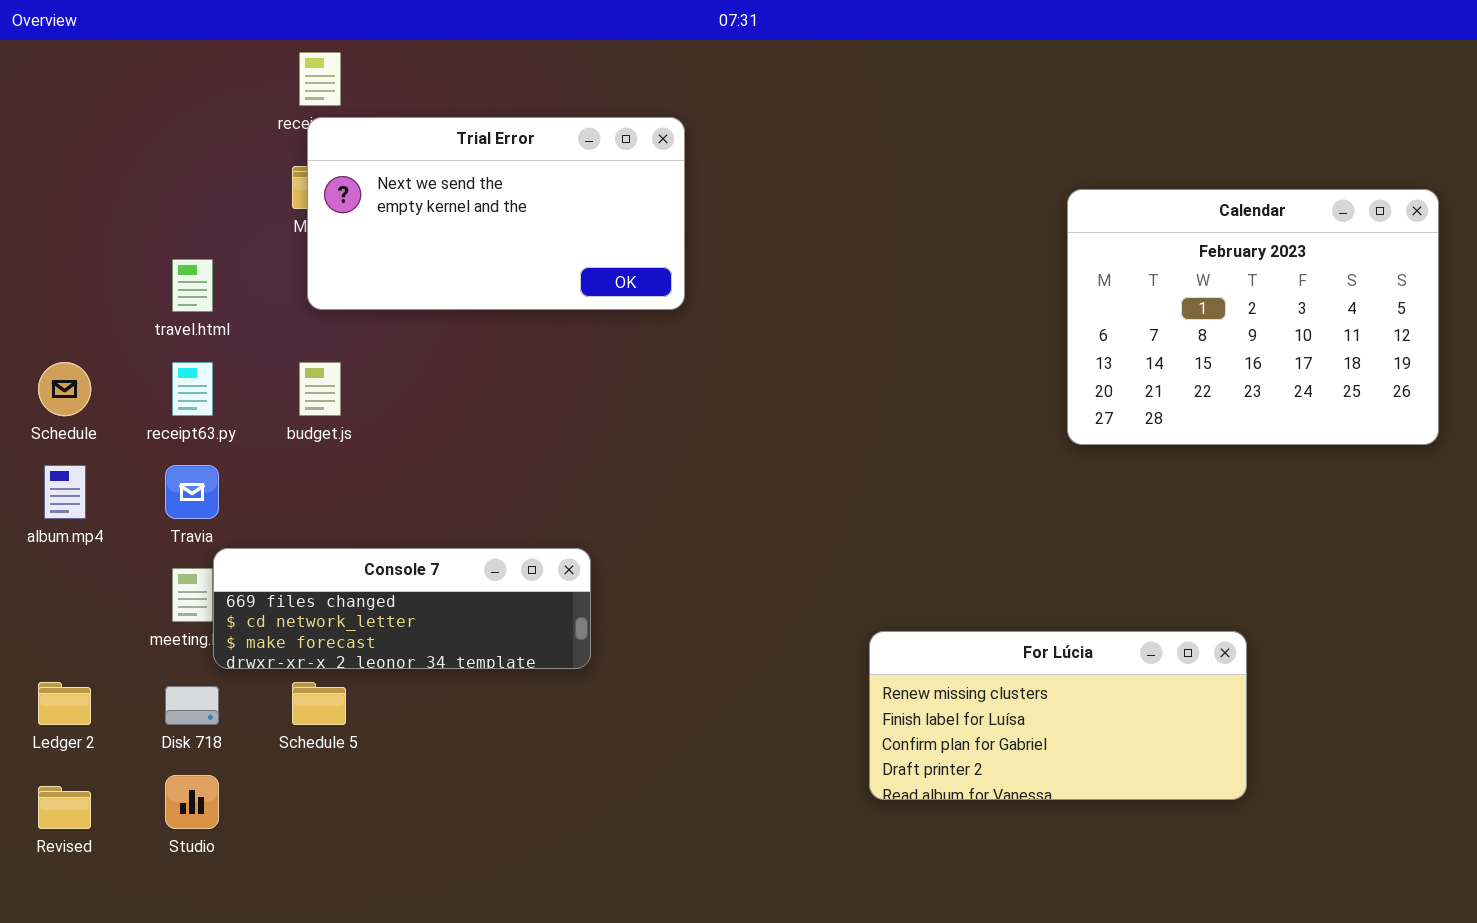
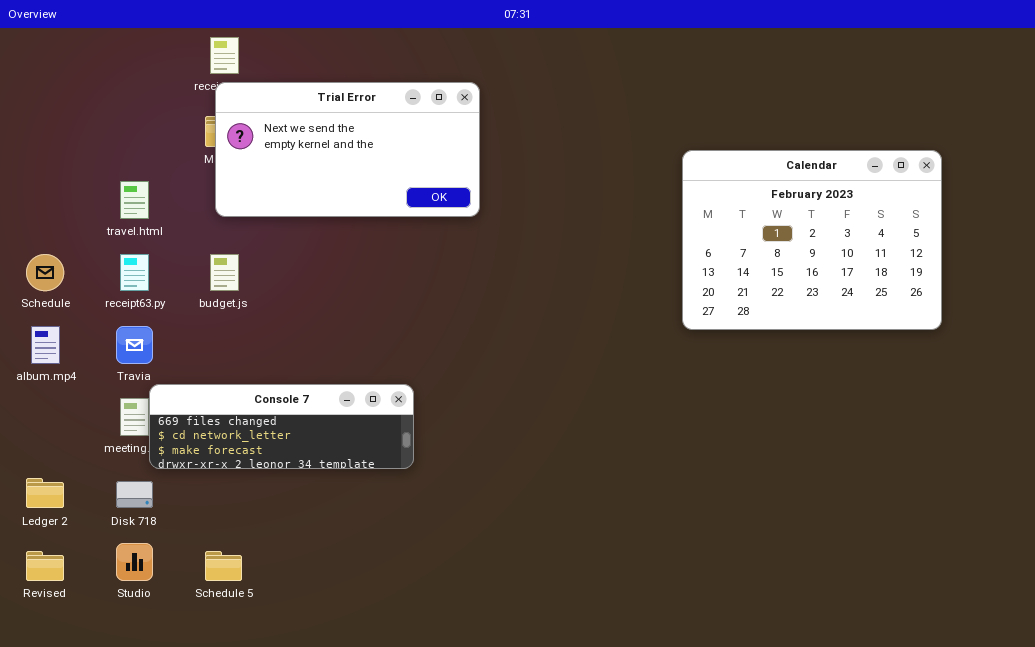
Calendar: [1067,189,1439,445] -> [682,150,942,330], moved
For Lúcia: [869,631,1247,800] -> none, closed
Schedule 5: [292,682,346,725] -> [205,551,242,581], moved

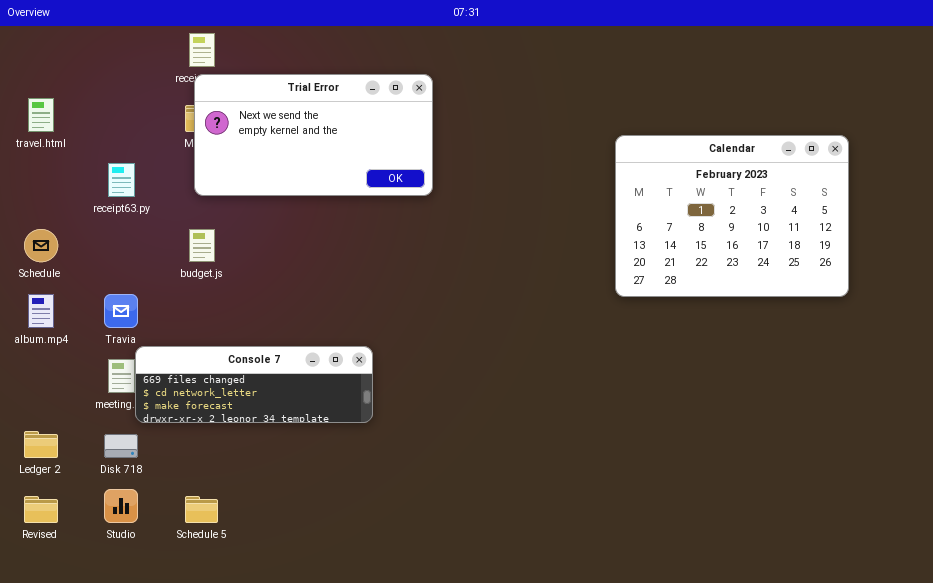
travel.html: [120,181,149,219] -> [28,98,54,132], moved
receipt63.py: [120,254,149,291] -> [108,163,135,197], moved

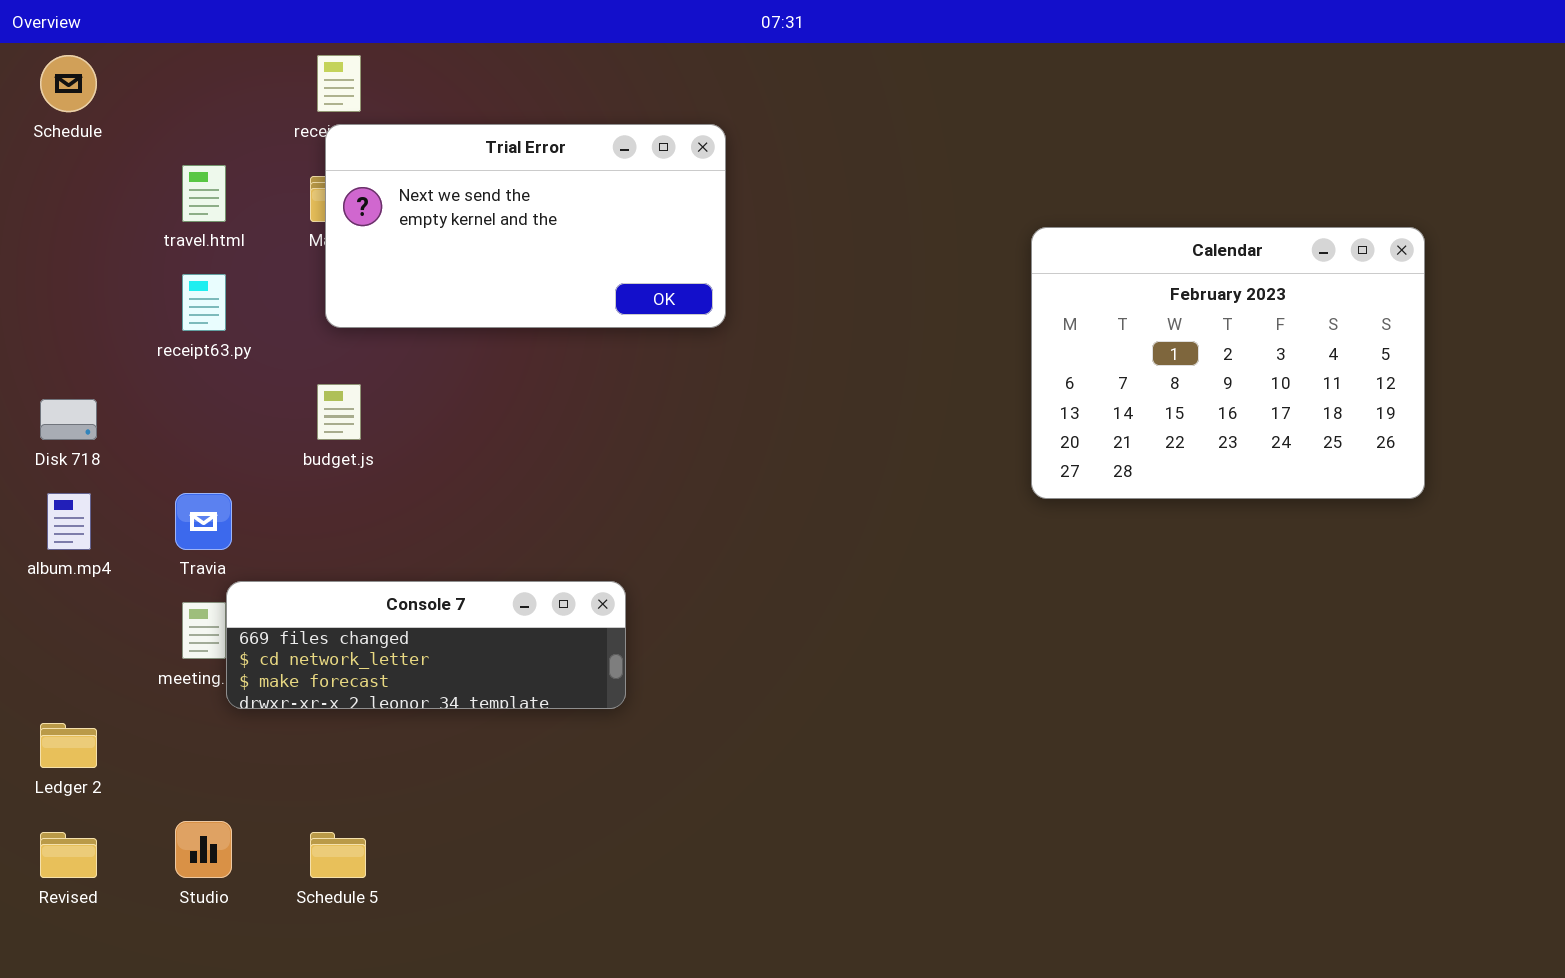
travel.html: [28,98,54,132] -> [182,165,226,222], moved
Schedule: [24,229,58,262] -> [40,55,97,112], moved
Disk 718: [104,434,138,458] -> [40,399,97,440], moved

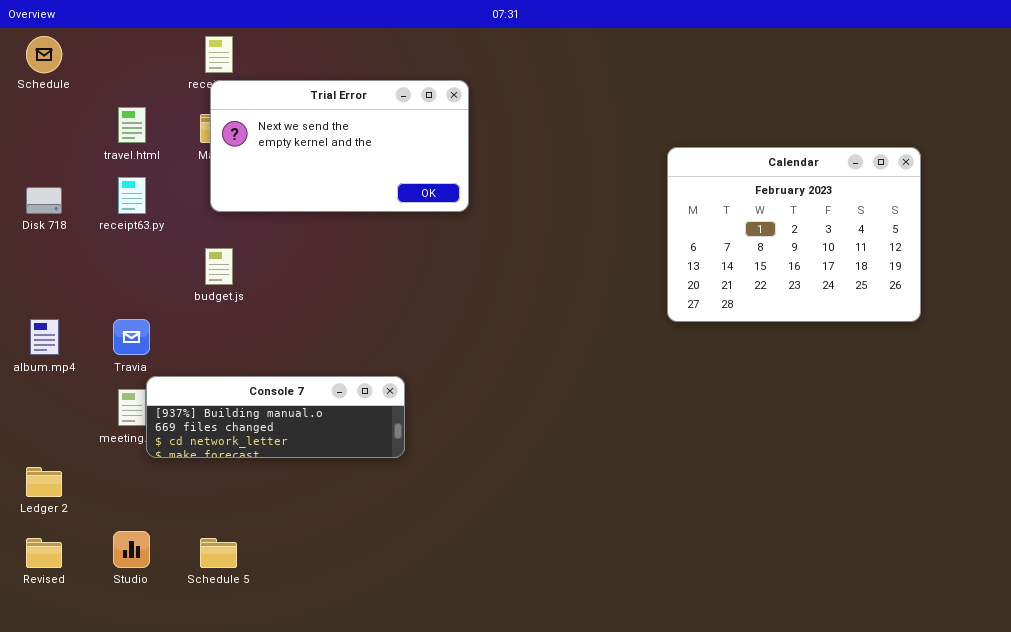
Disk 718: [40,399,97,440] -> [26,187,62,214], moved
Console 7: [226,581,626,709] -> [146,376,405,458], scrolled up 1 row

